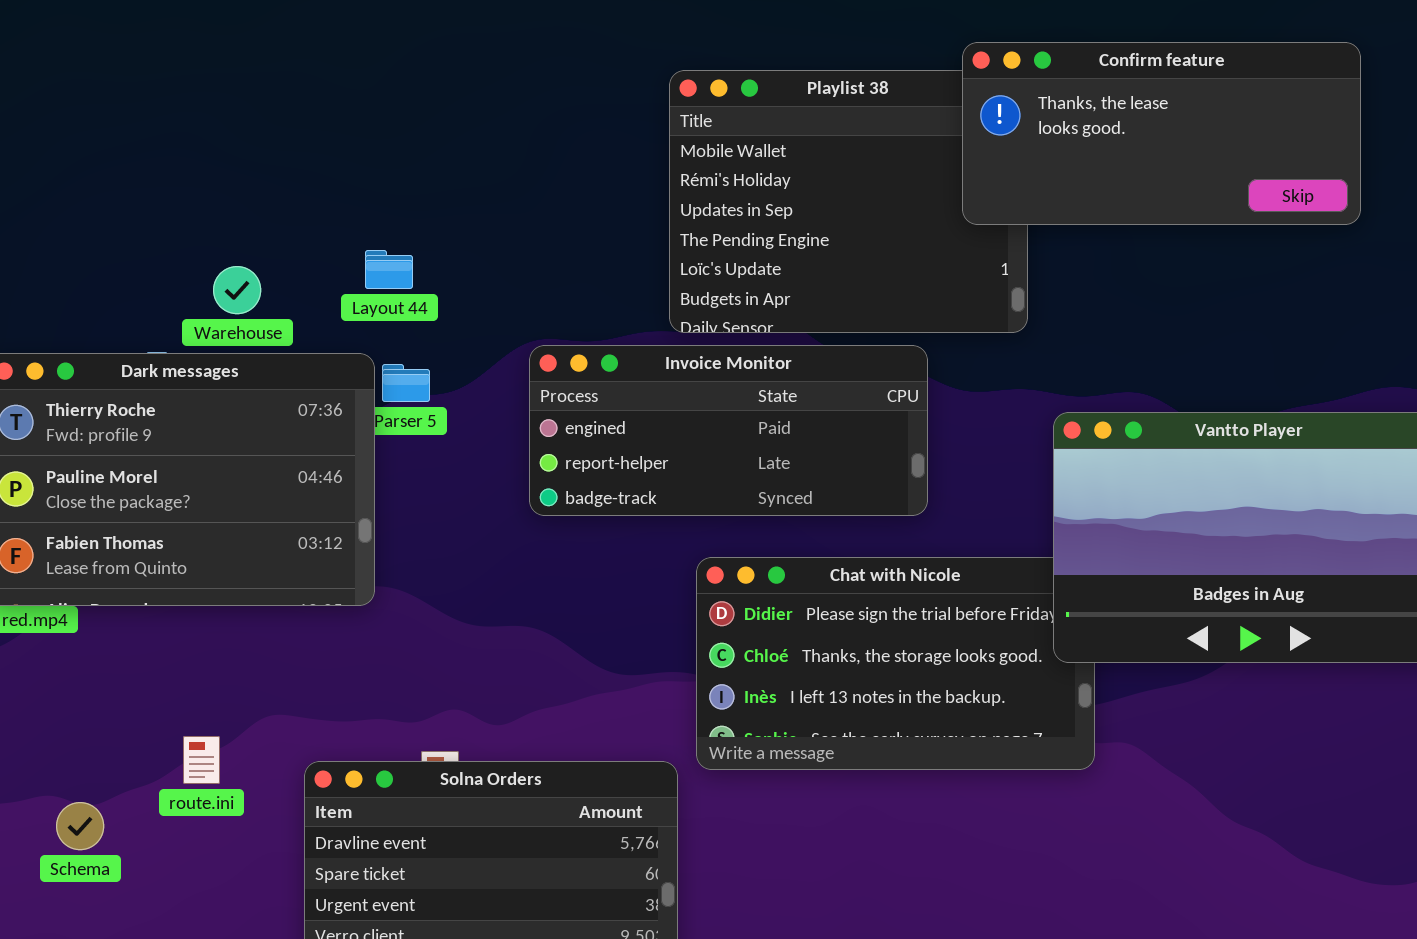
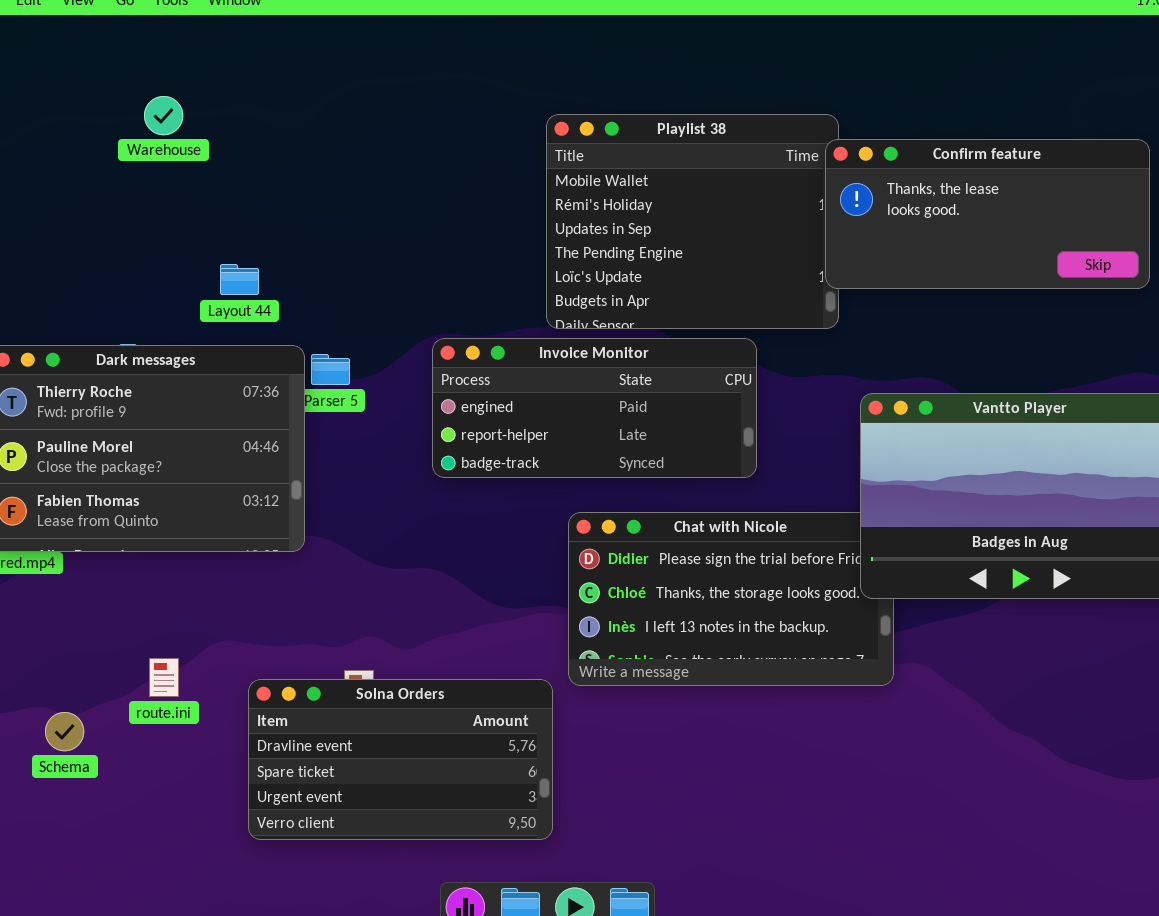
Confirm feature: [962,42,1361,225] -> [825,139,1150,289], moved
Layout 44: [365,250,413,289] -> [220,264,259,295], moved
Warehouse: [213,266,261,314] -> [144,96,183,135], moved

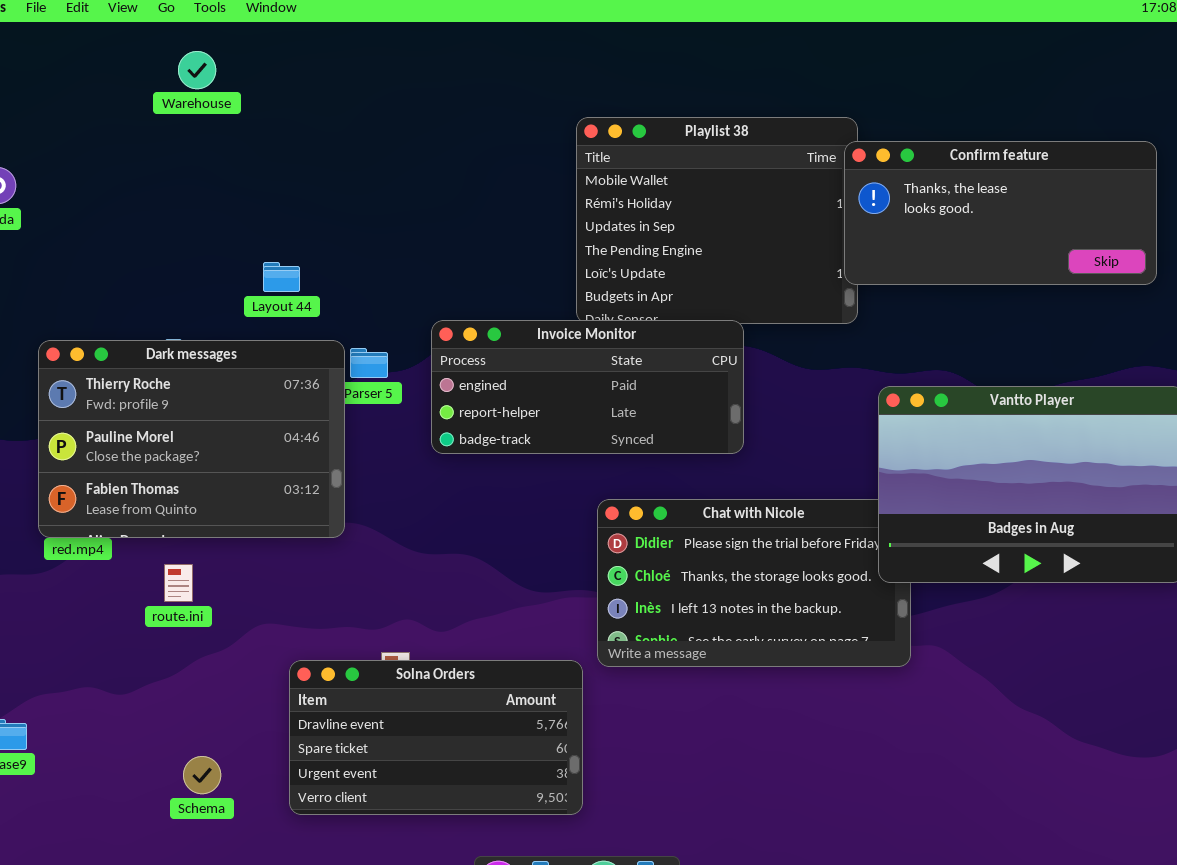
Warehouse: [144,96,183,135] -> [178,51,216,89], moved
Invoice Monitor: [432,338,757,478] -> [431,320,744,454], moved
route.ini: [149,658,179,697] -> [164,564,193,602], moved
Schema: [45,712,84,751] -> [183,756,221,794], moved

